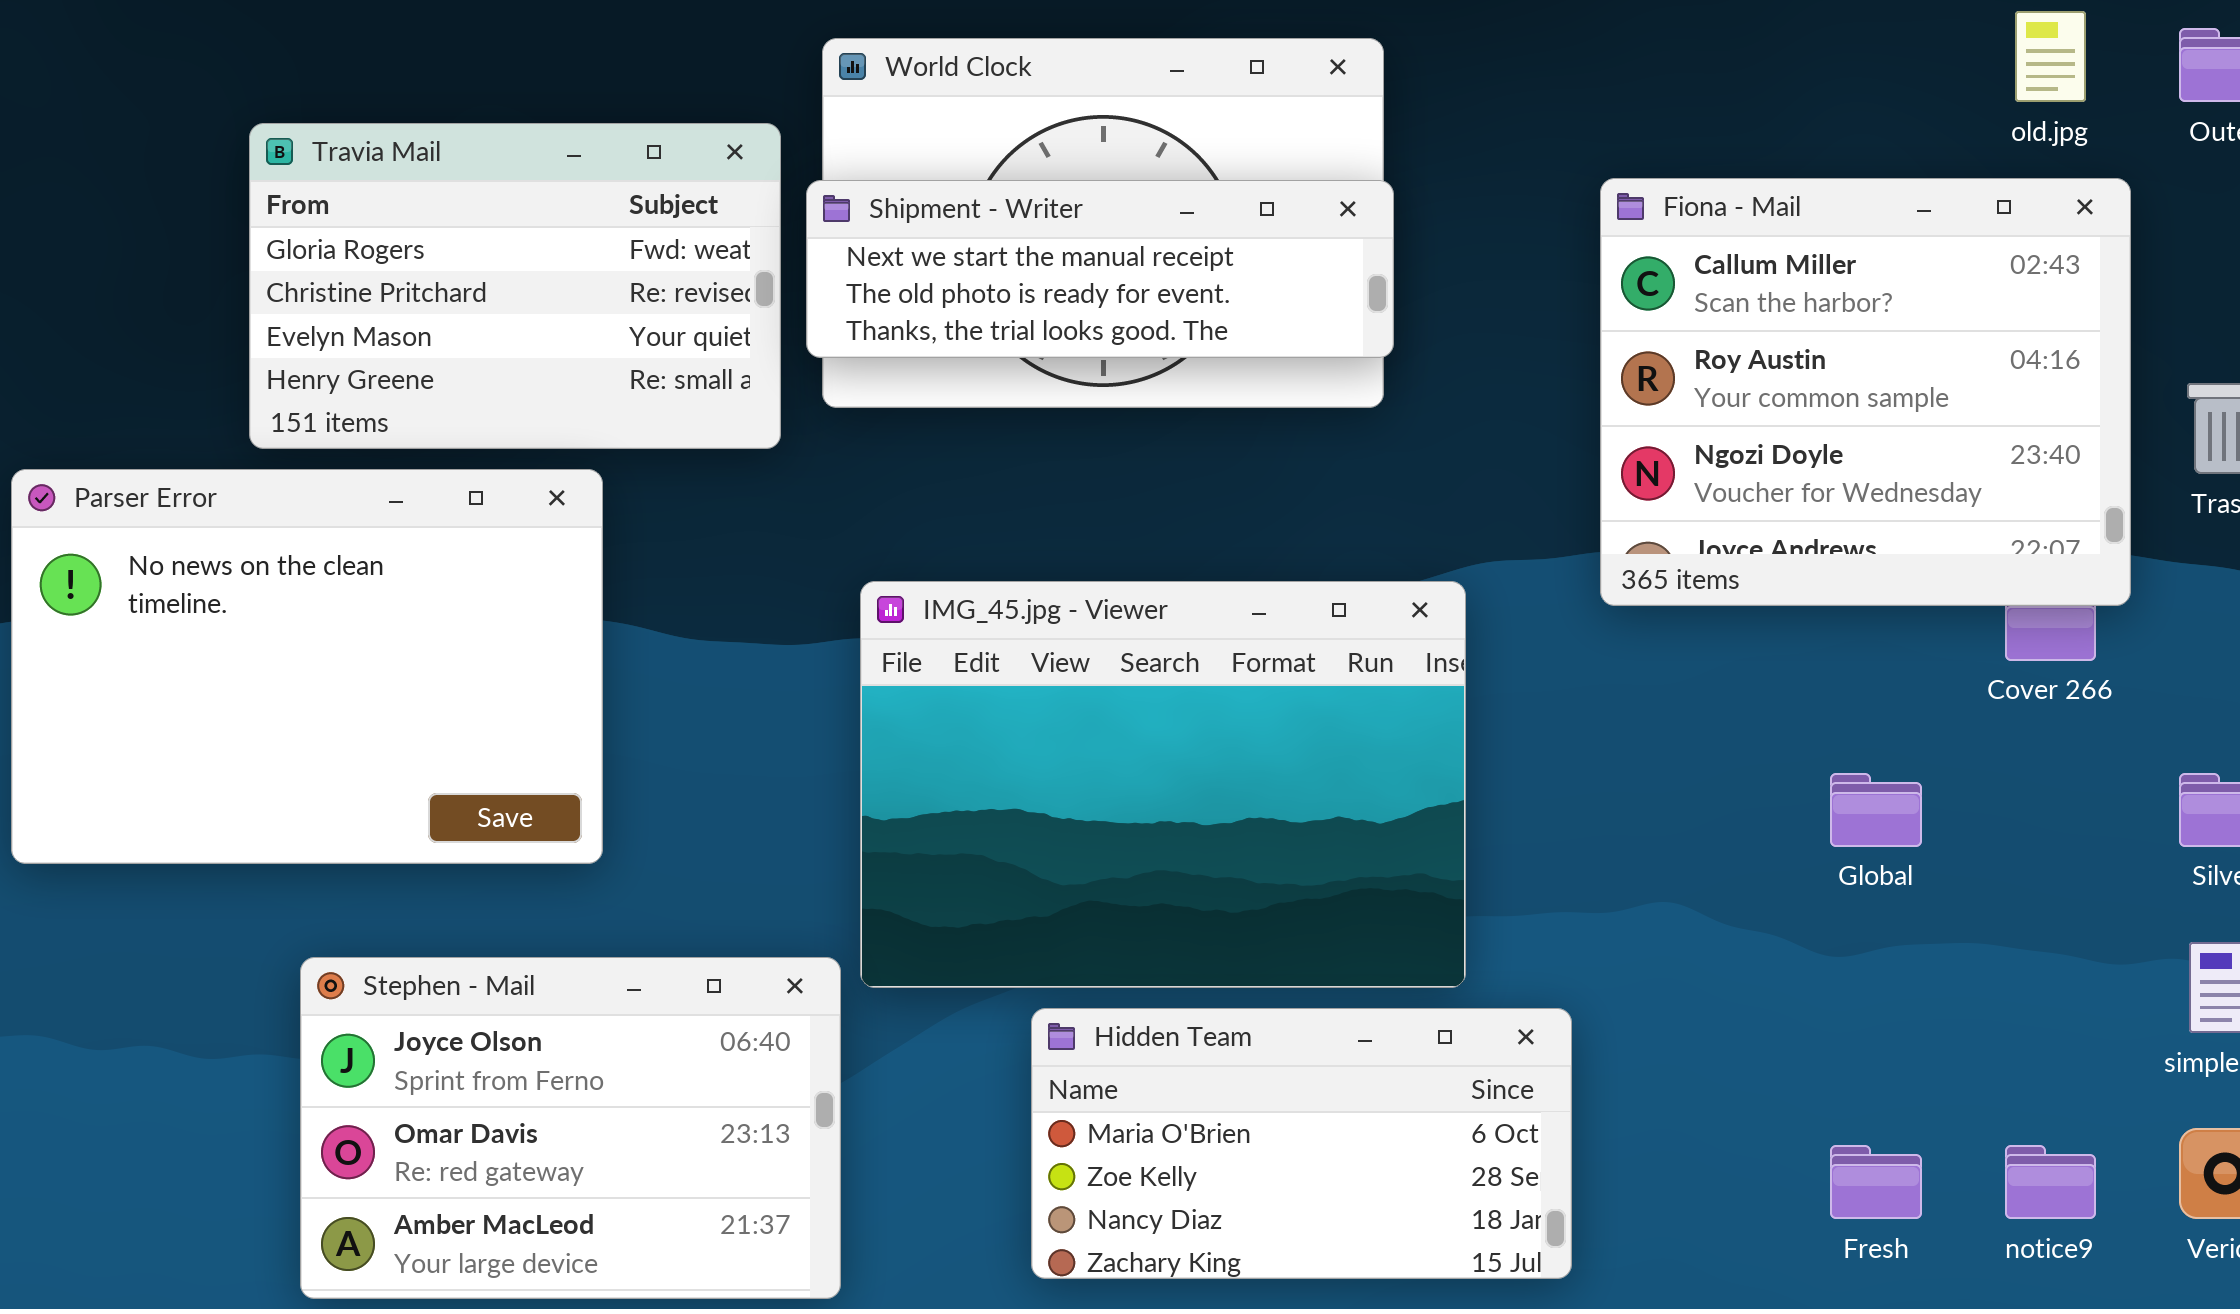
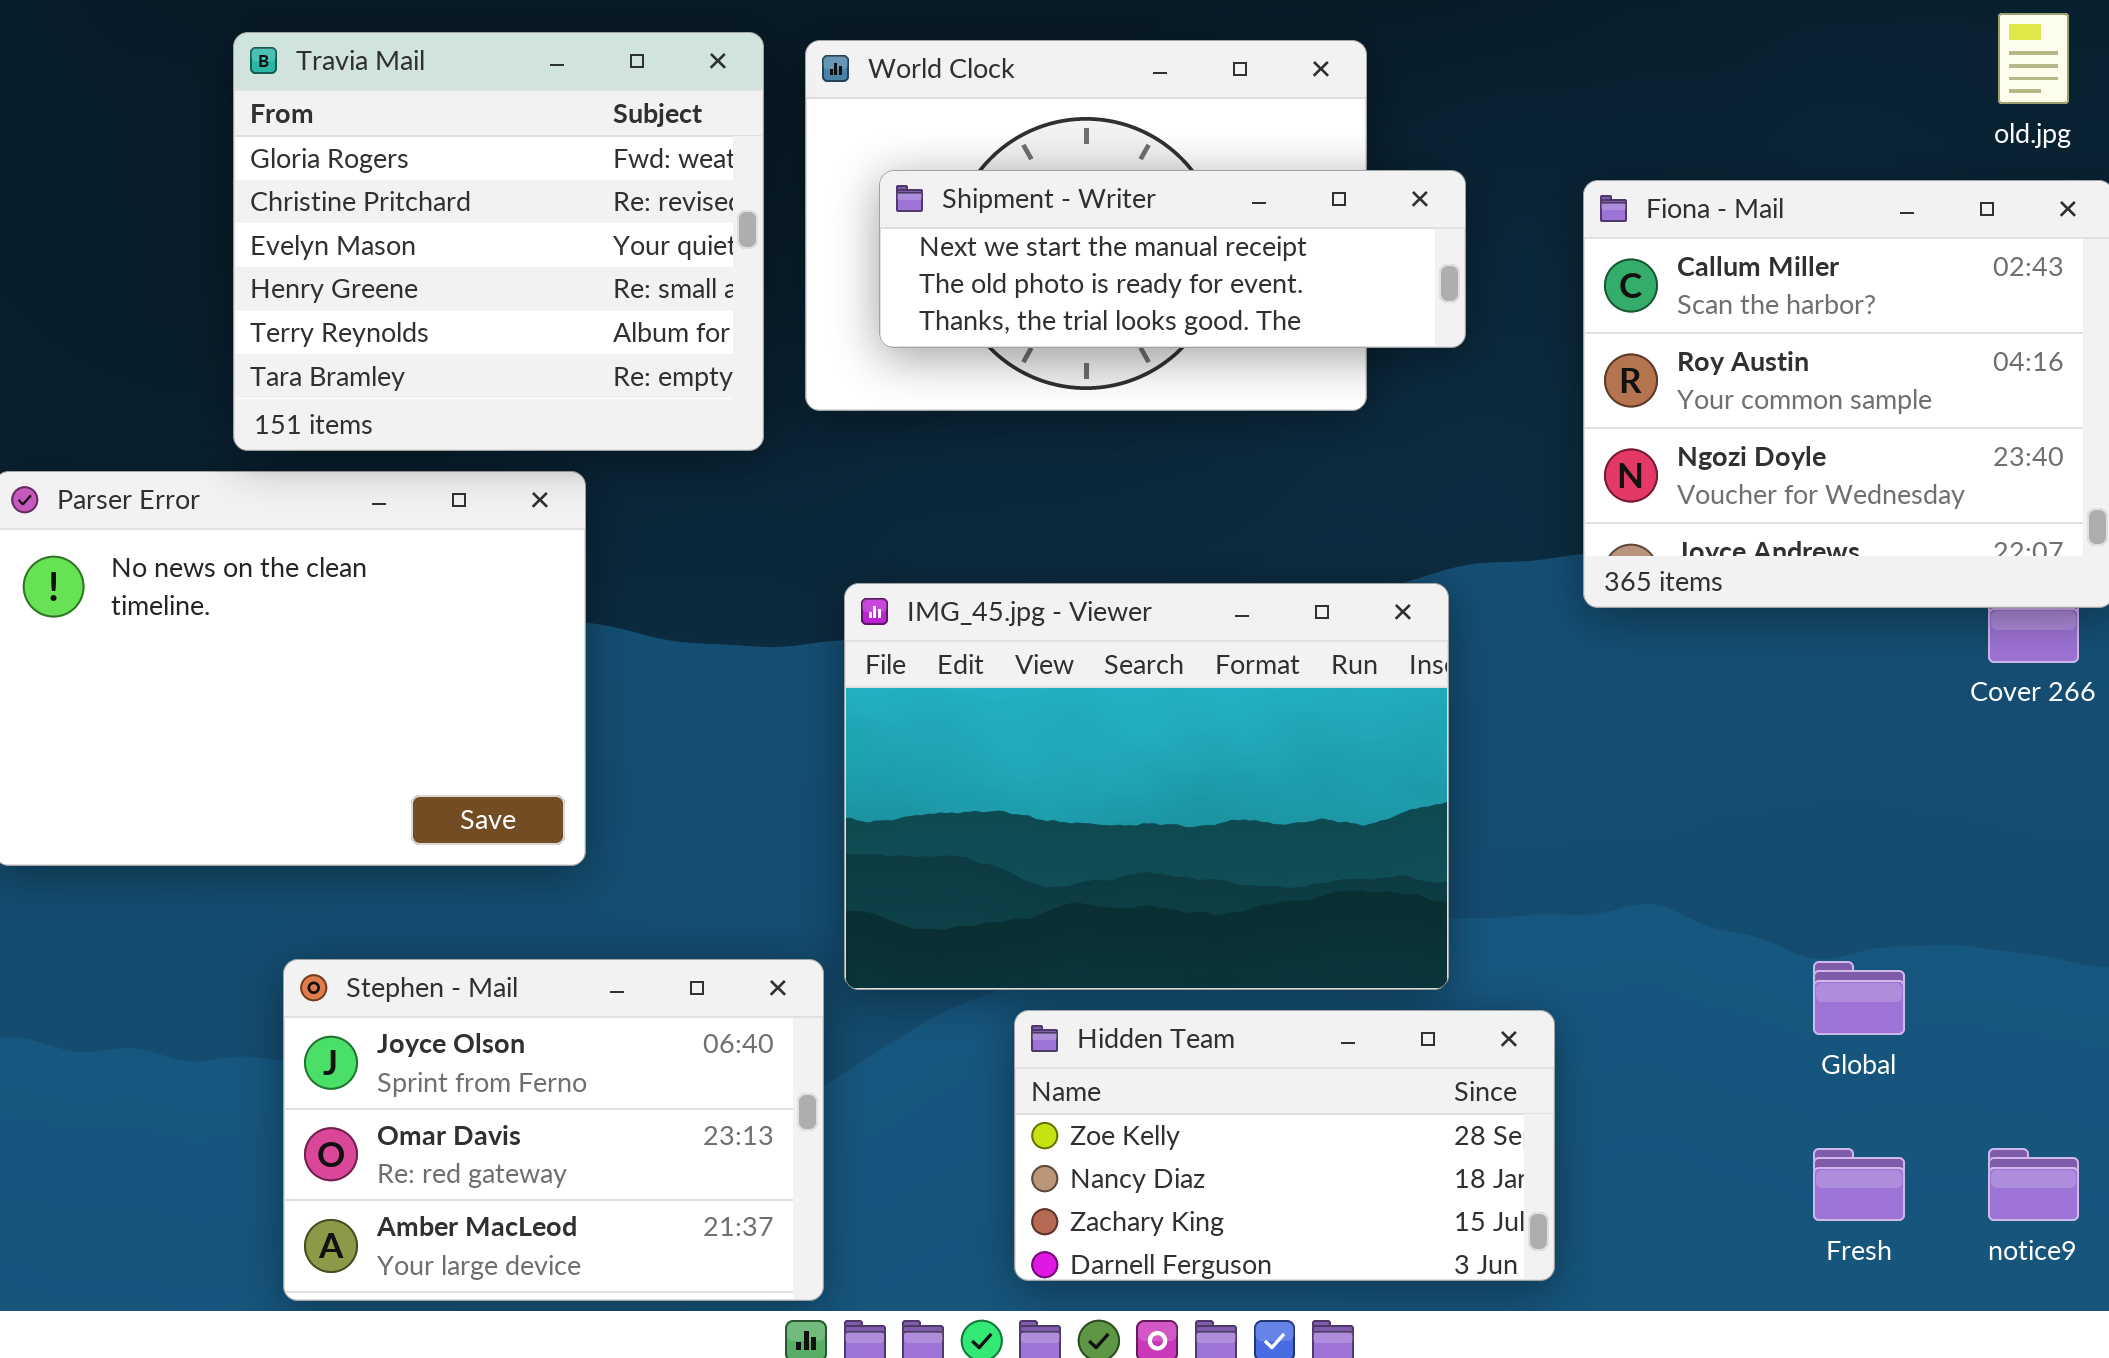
Travia Mail: [249,123,781,449] -> [233,32,764,451], resized
Shipment - Writer: [806,180,1394,358] -> [879,170,1466,348], moved
Global: [1830,773,1922,847] -> [1813,961,1905,1035], moved
Hidden Team: [1031,1008,1572,1279] -> [1014,1010,1555,1281], scrolled down 1 row

